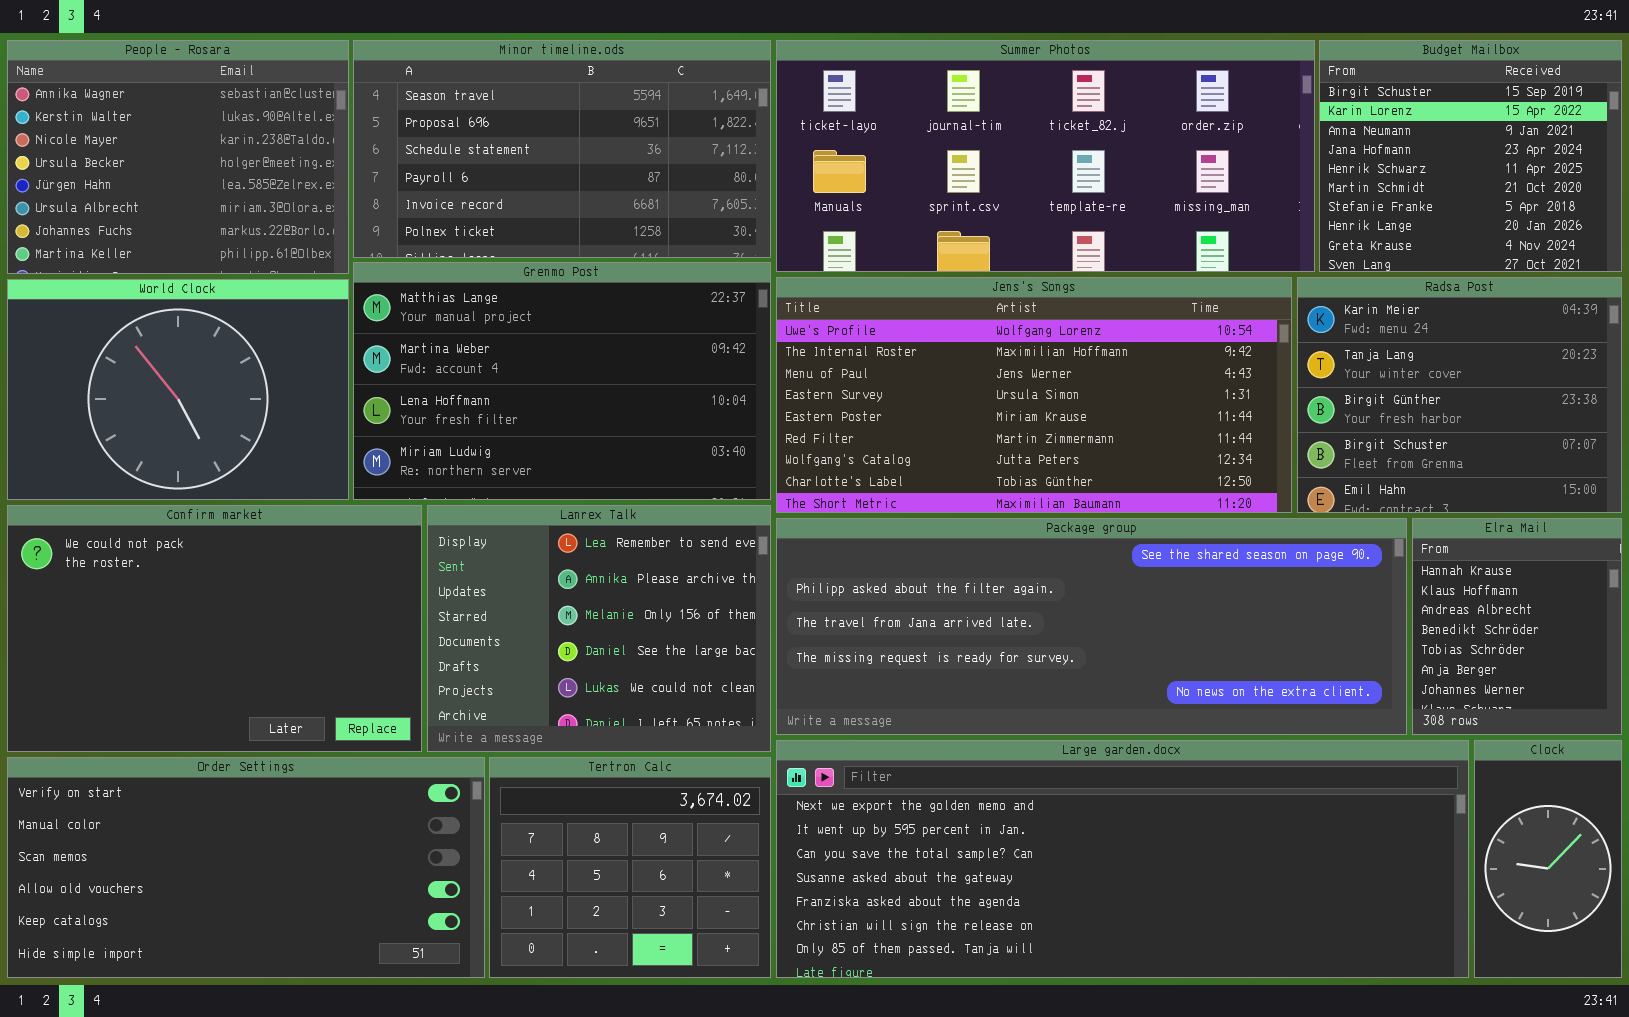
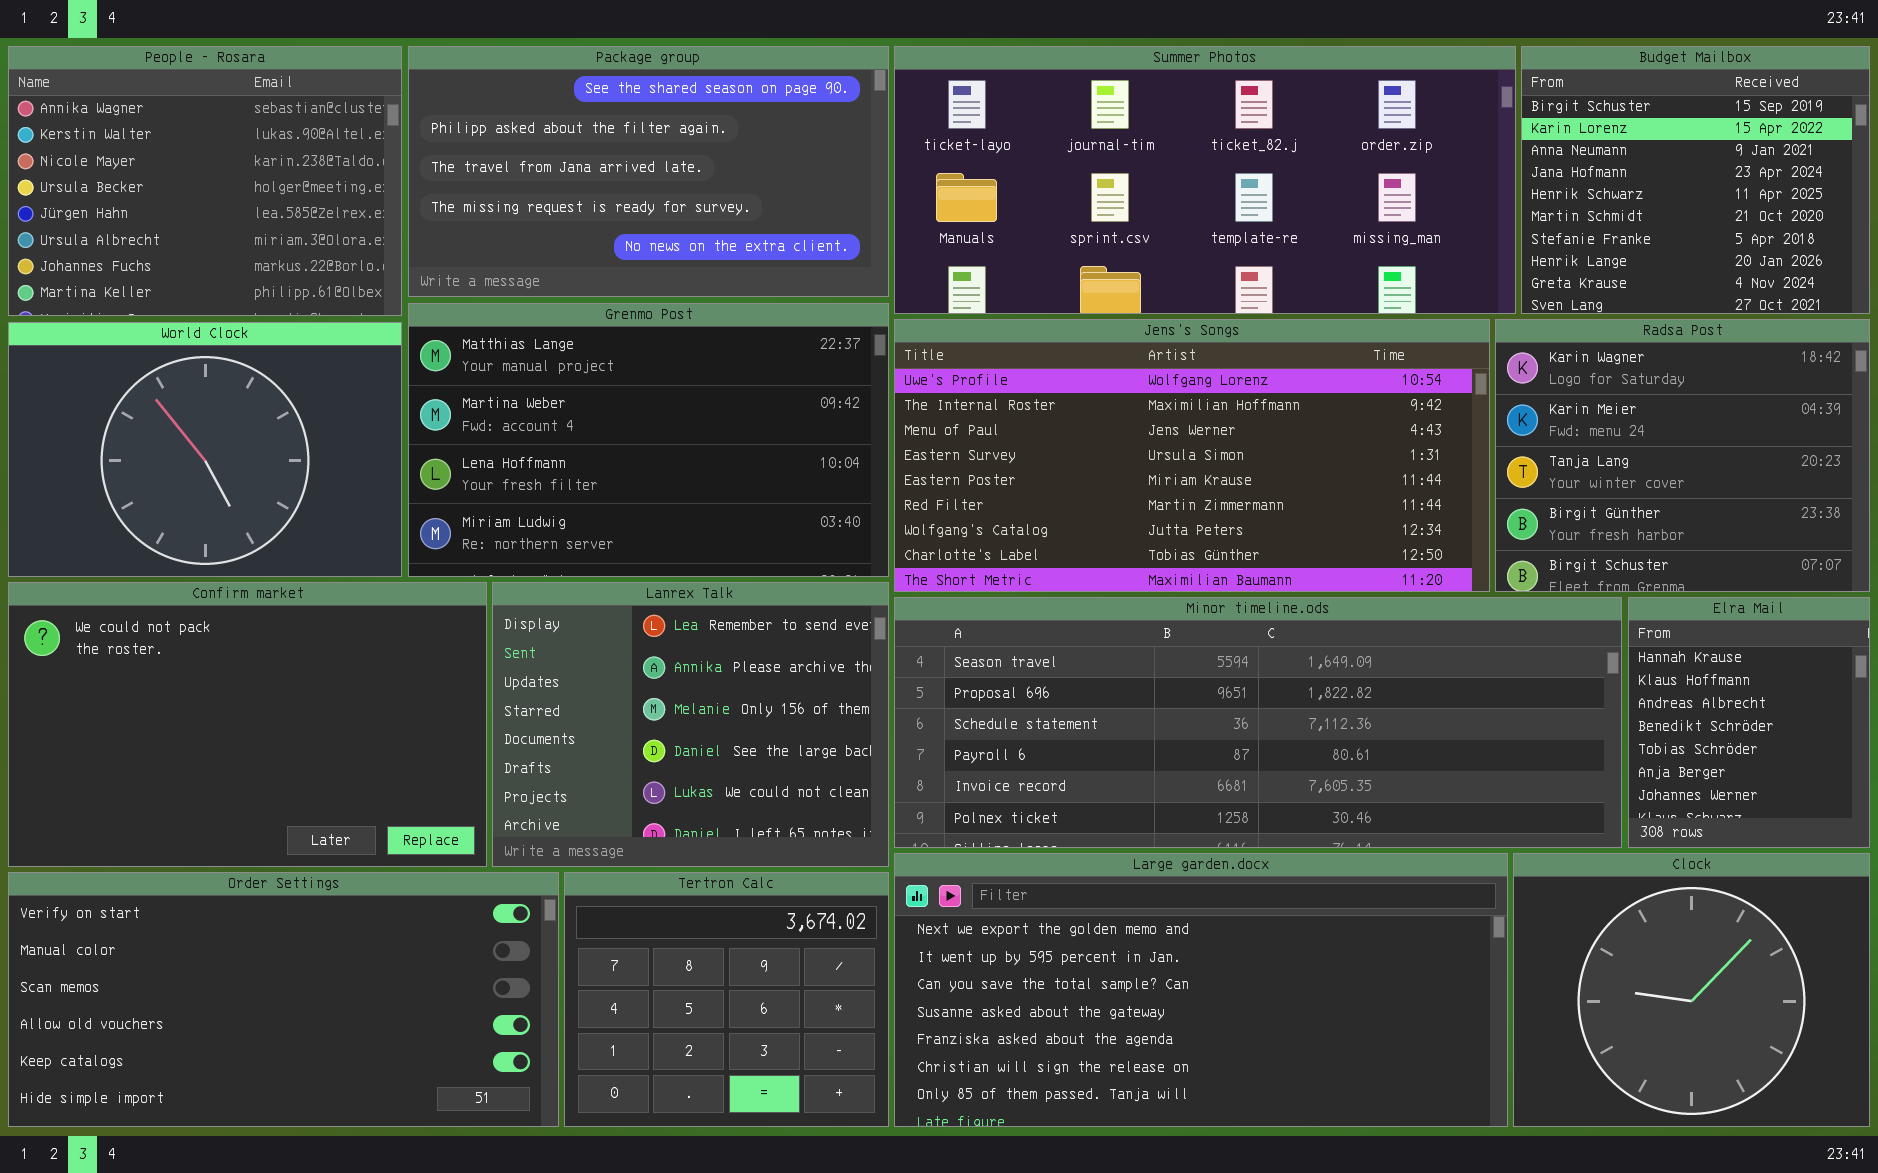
Minor timeline.ods: [353,40,771,258] -> [894,597,1622,848], moved, resized
Radsa Post: [1297,277,1622,513] -> [1495,319,1870,592], scrolled up 1 row
Package group: [776,518,1407,735] -> [408,46,889,297], moved, resized
Large garden.docx: [776,740,1469,978] -> [894,853,1508,1127], resized
Clock: [1474,740,1622,978] -> [1513,853,1870,1127], resized

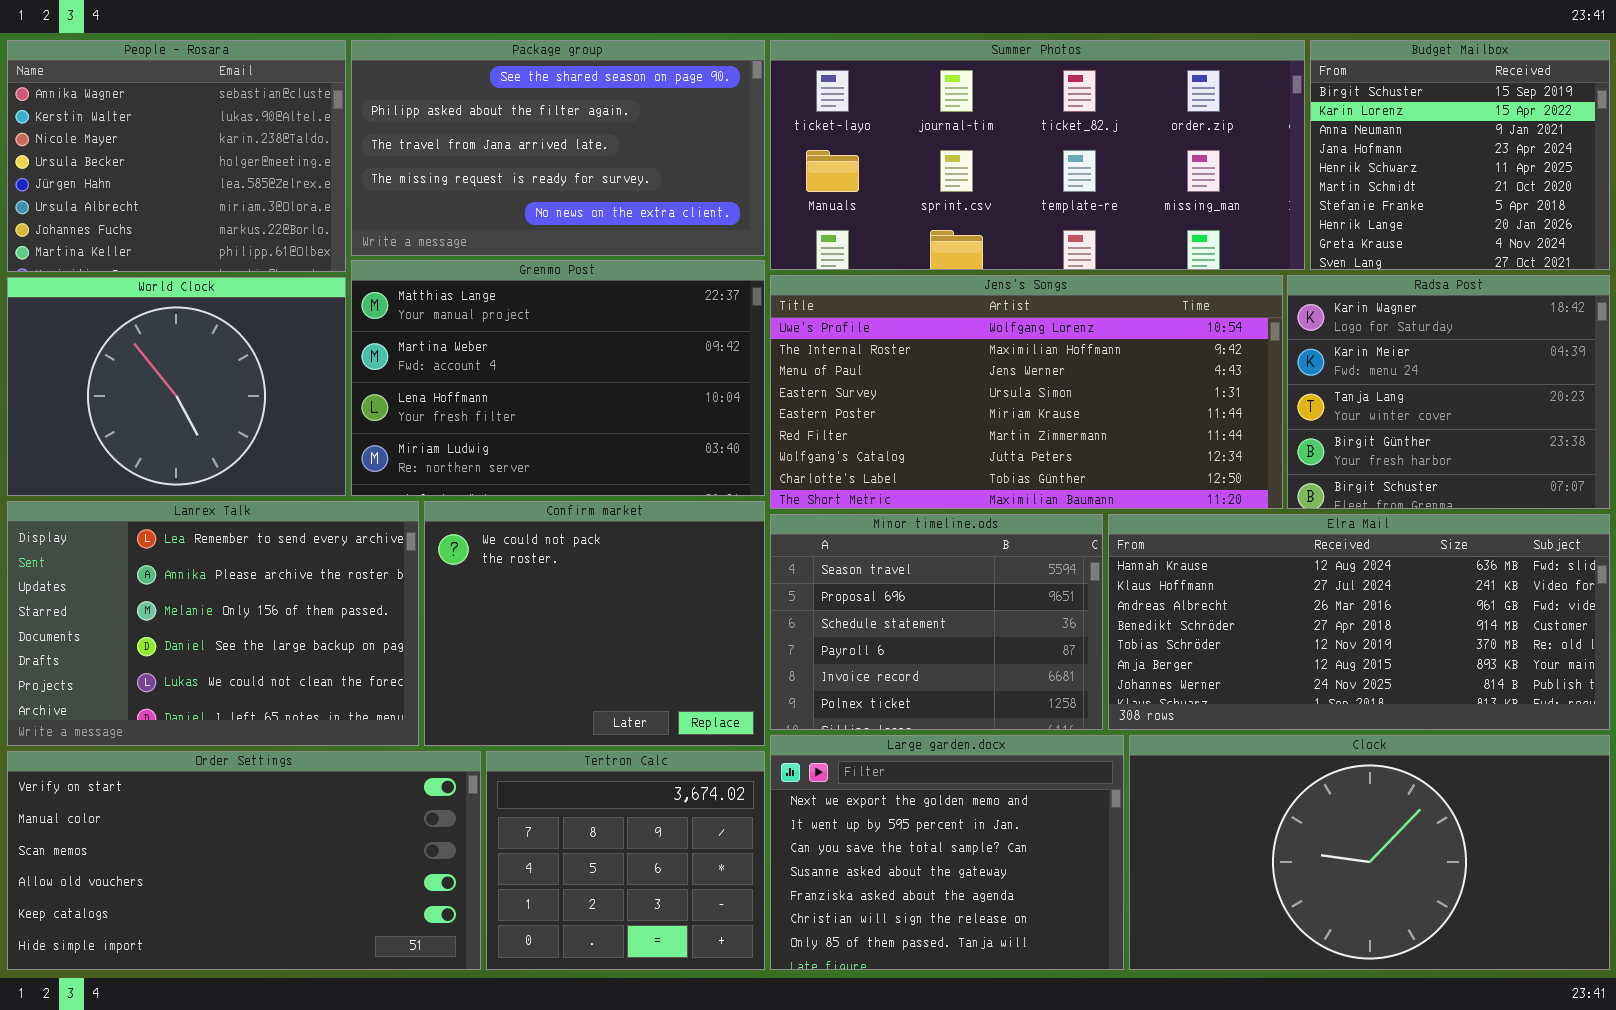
Confirm market: [8,582,487,867] -> [424,501,765,746], moved, resized
Lanrex Talk: [492,582,889,867] -> [7,501,419,746], moved, resized
Minor timeline.ods: [894,597,1622,848] -> [770,514,1103,730], resized
Elra Mail: [1628,597,1870,848] -> [1108,514,1610,730], resized
Large garden.docx: [894,853,1508,1127] -> [770,735,1124,970], resized
Clock: [1513,853,1870,1127] -> [1129,735,1610,970], resized

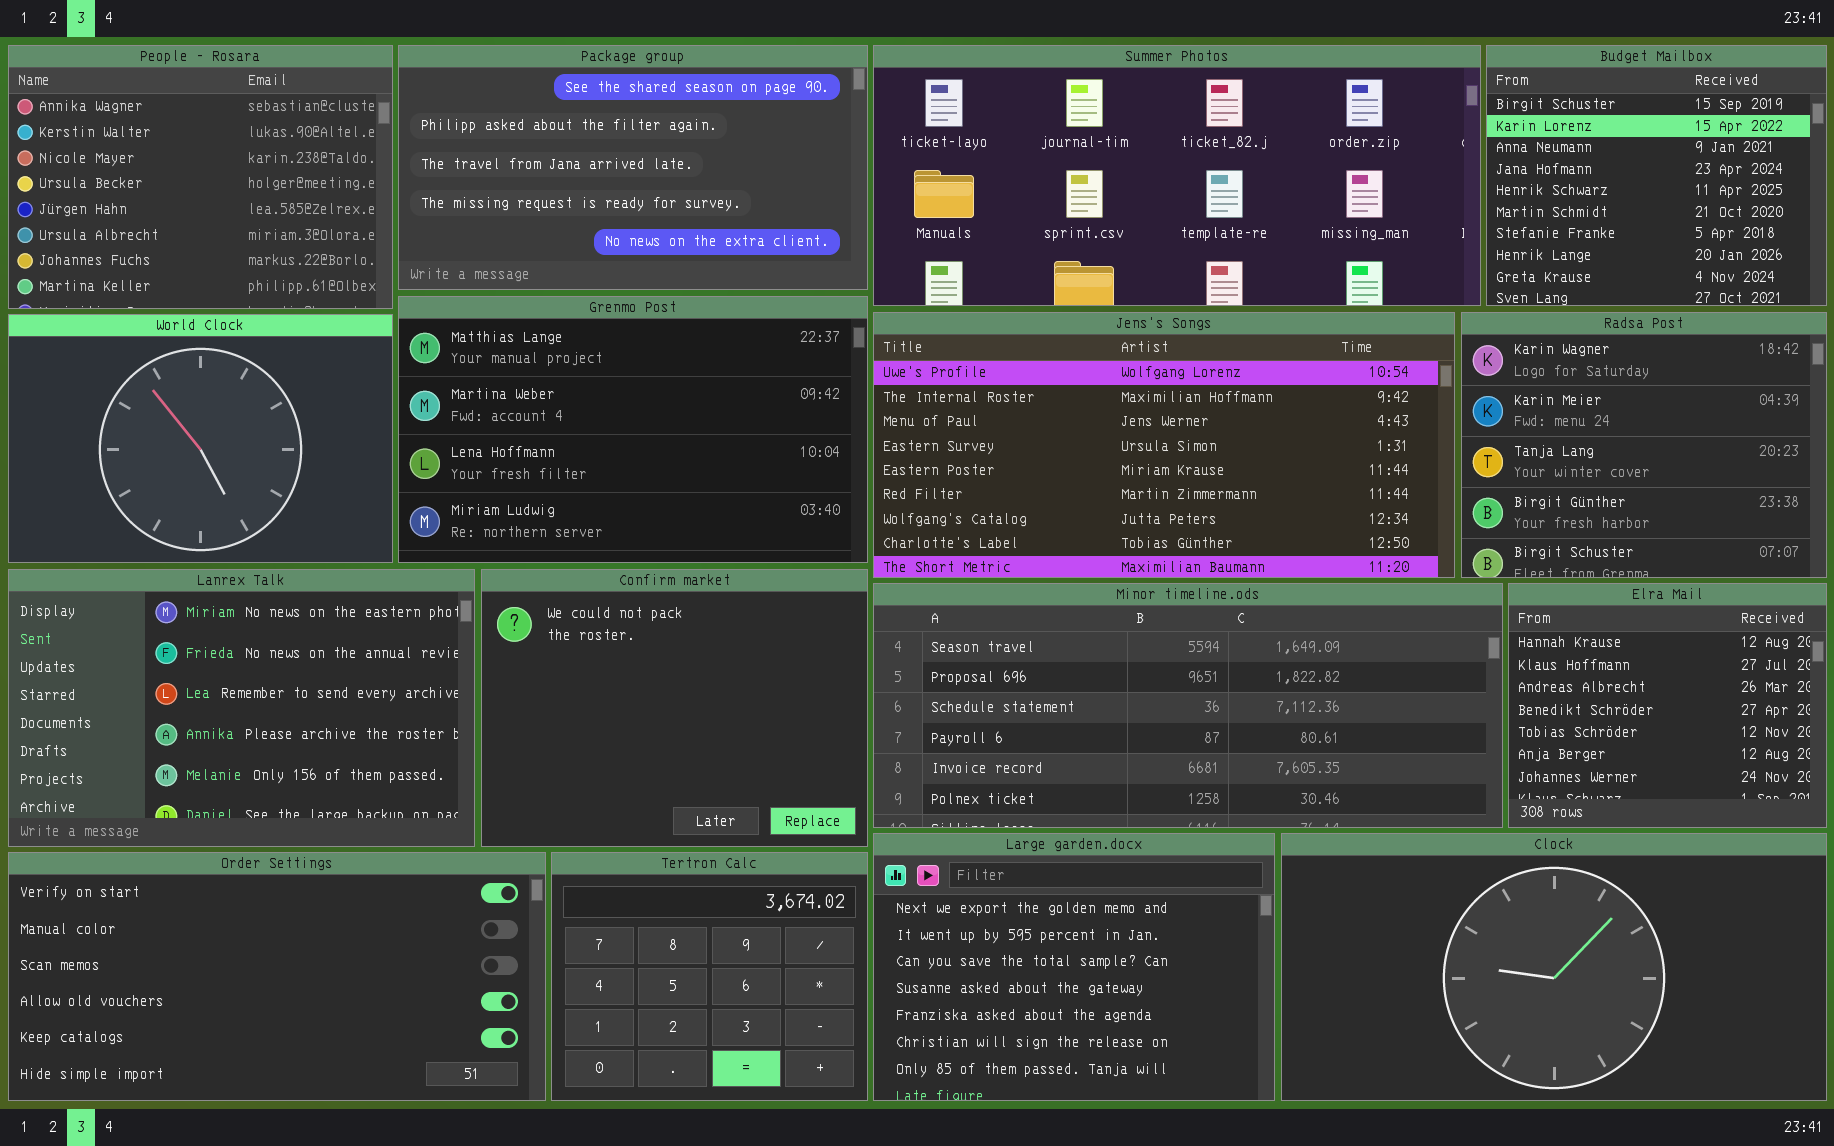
Lanrex Talk: [7,501,419,746] -> [8,569,475,847], scrolled up 2 rows
Minor timeline.ods: [770,514,1103,730] -> [873,583,1503,828], resized
Elra Mail: [1108,514,1610,730] -> [1508,583,1827,828], resized

